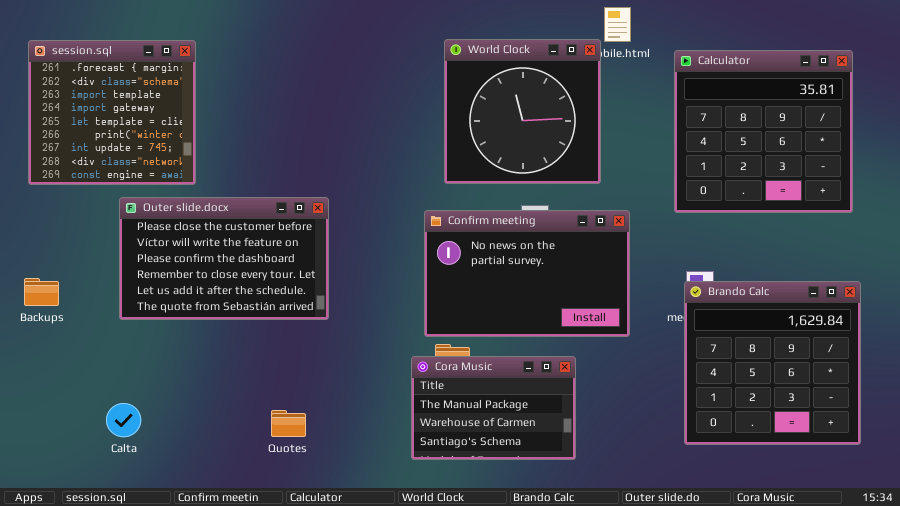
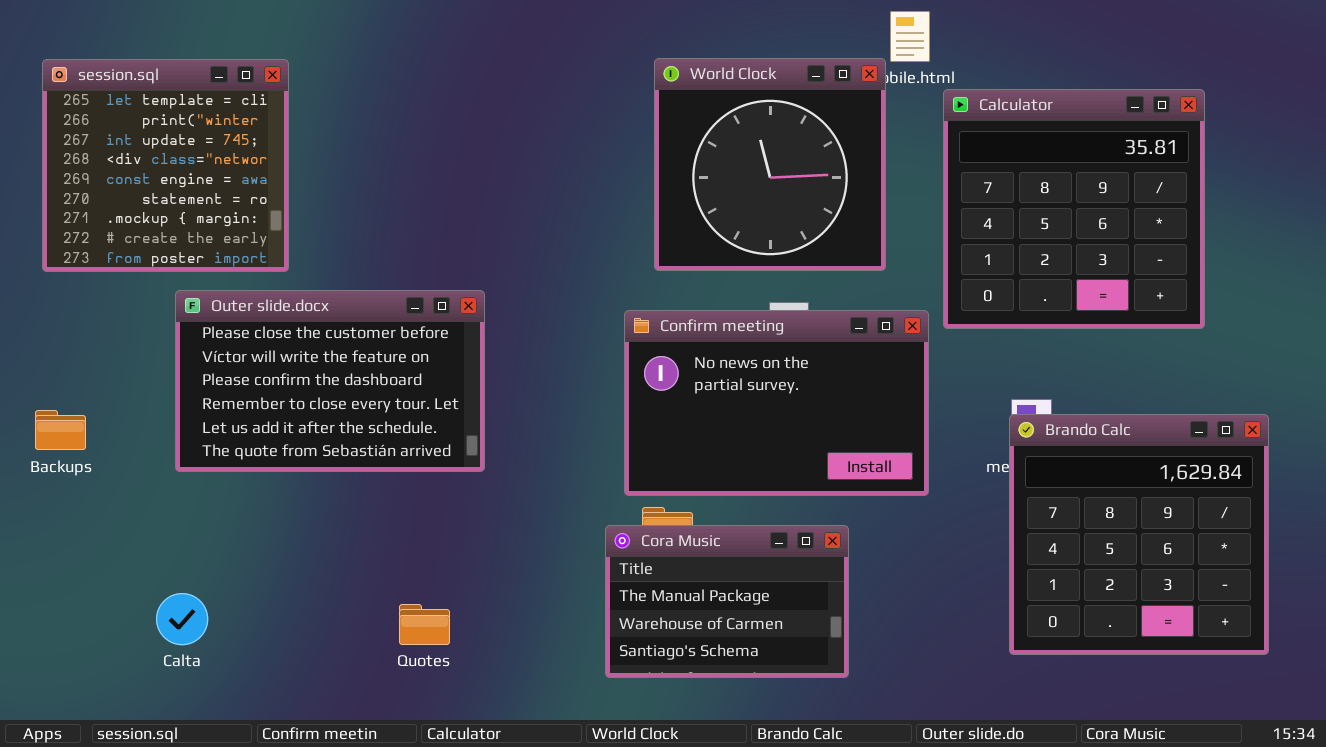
session.sql: [28,40,196,185] -> [42,59,289,272], scrolled down 4 rows
Calculator: [674,50,853,213] -> [943,89,1205,329], moved

